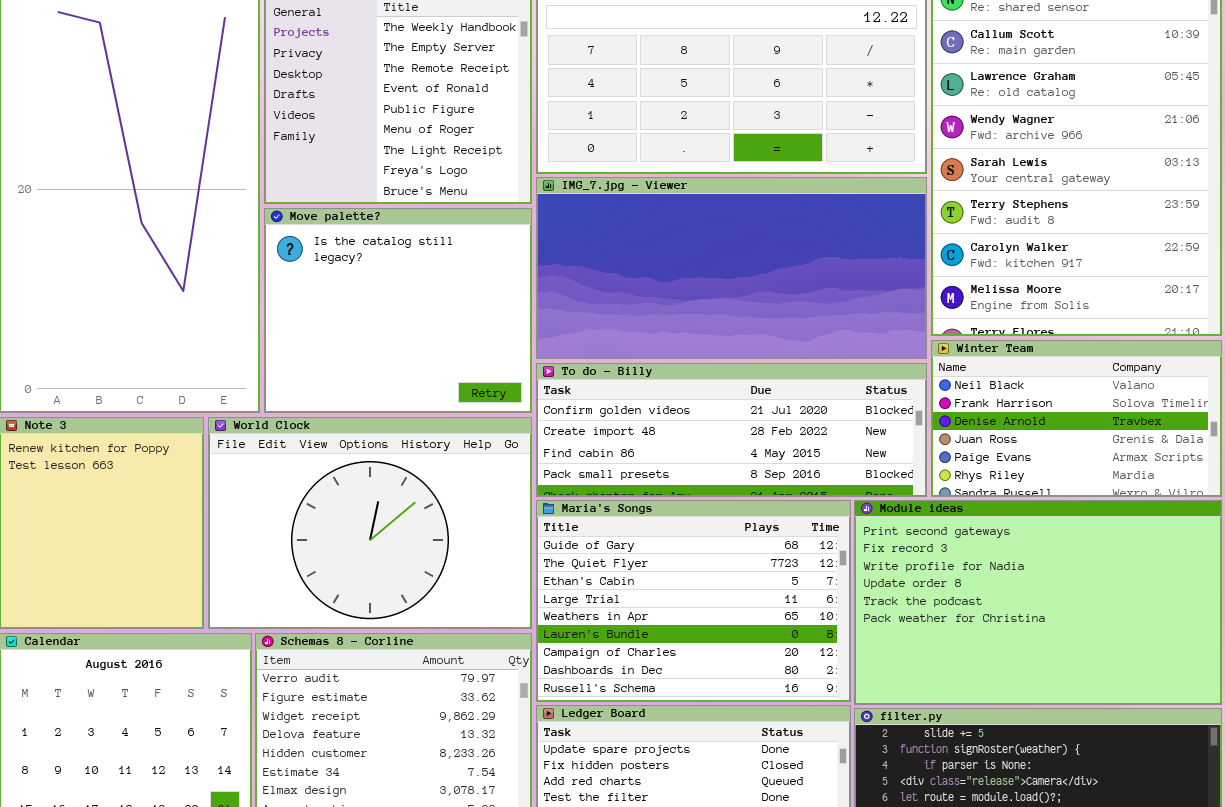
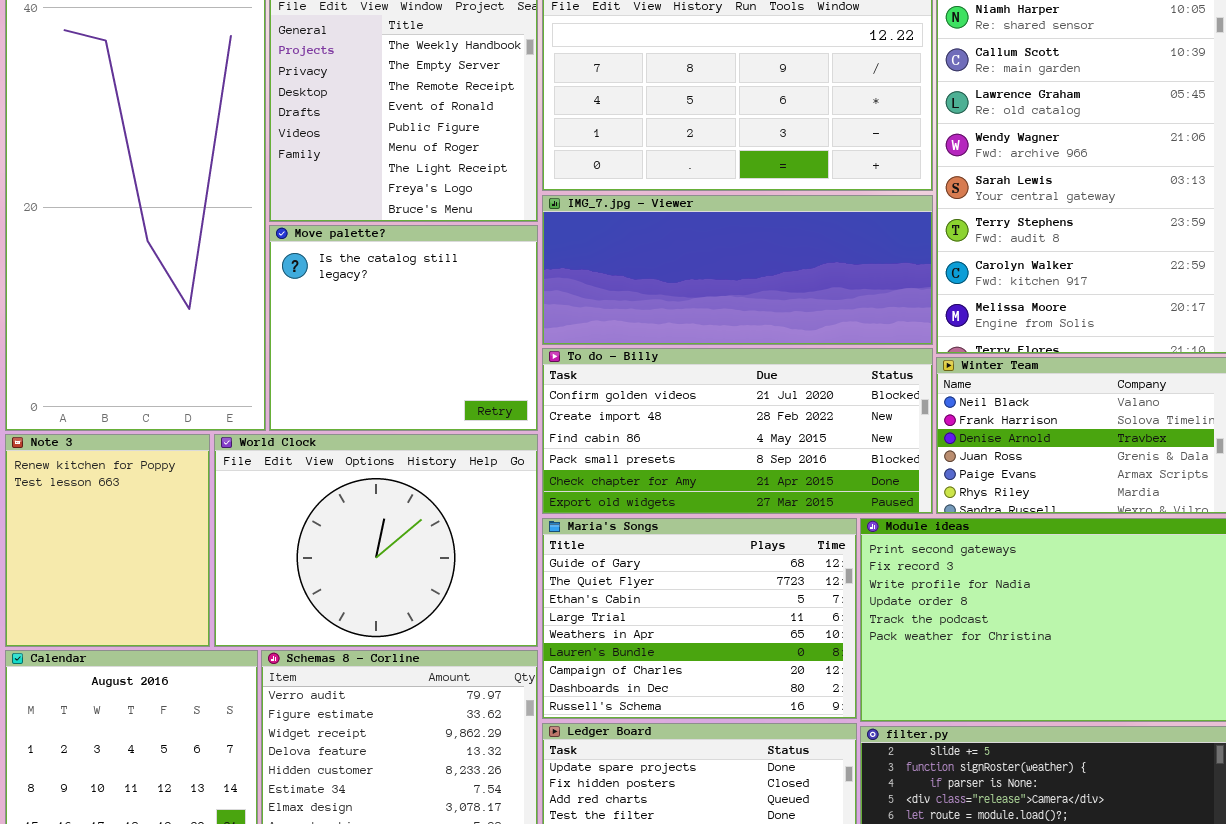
IMG_7.jpg - Viewer: [536,177,927,359] -> [542,195,933,345], resized
To do - Billy: [536,363,927,497] -> [542,348,933,514], resized

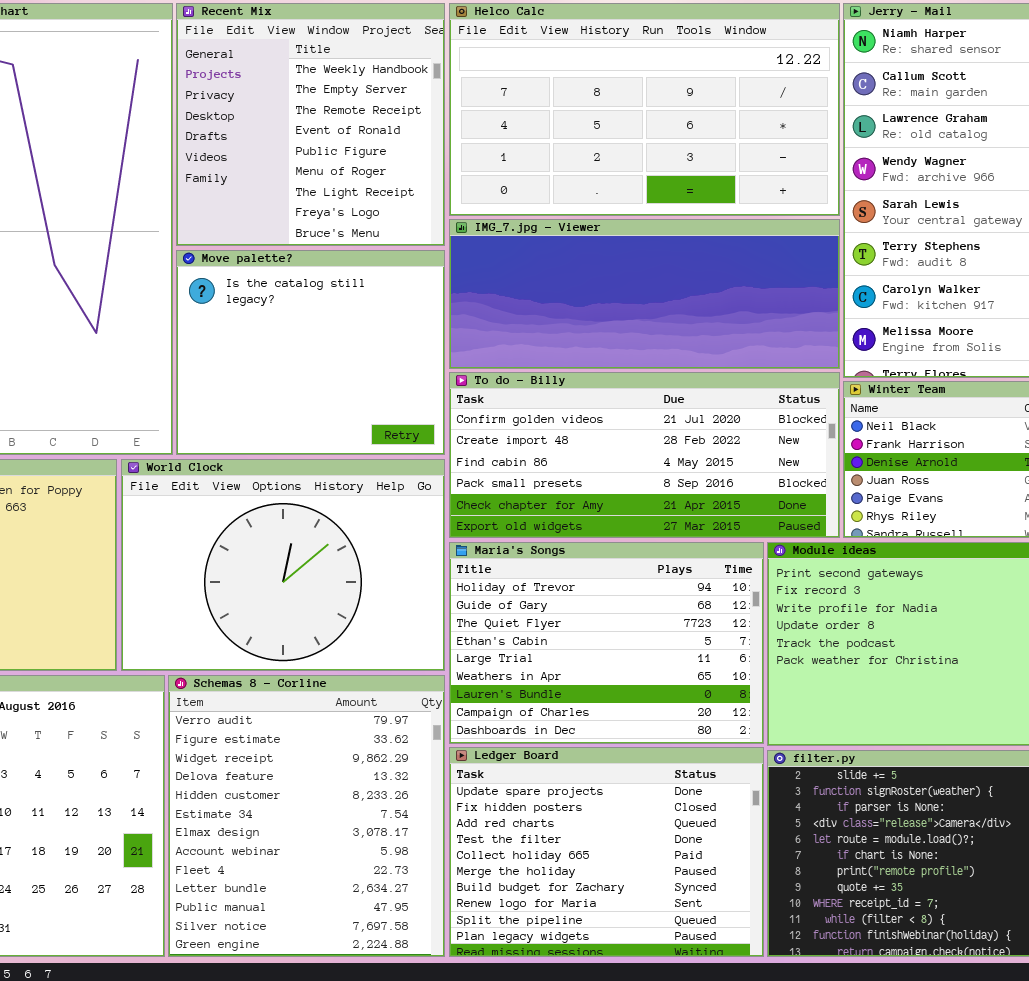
Maria's Songs: [542,518,857,719] -> [449,542,764,744], scrolled up 1 row

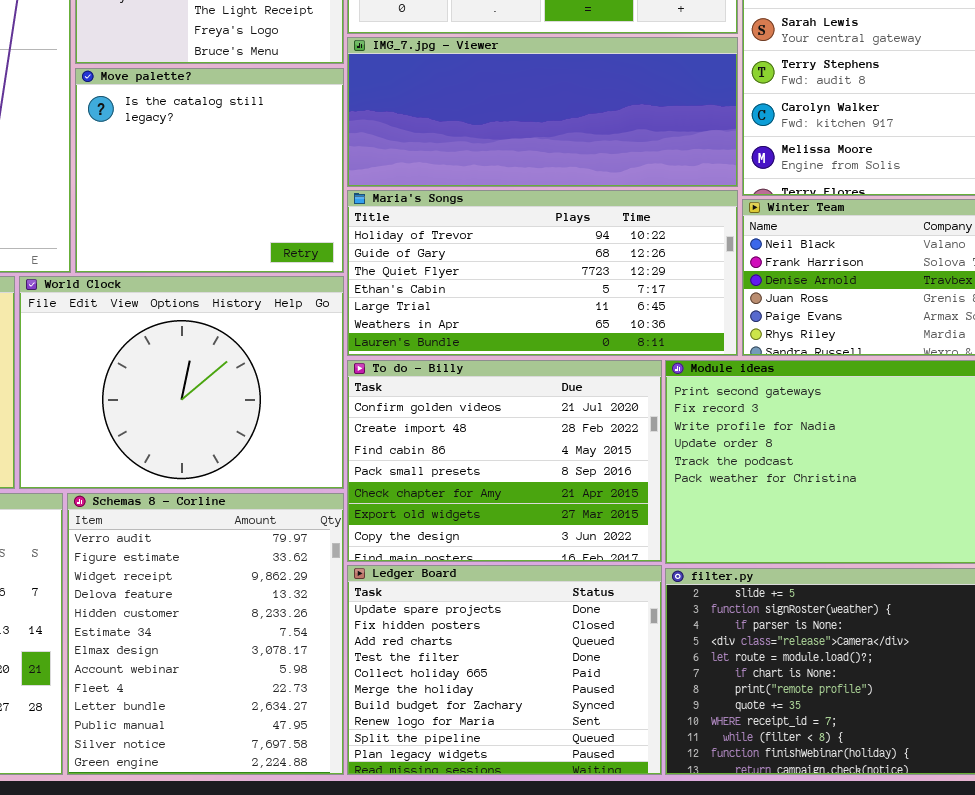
To do - Billy: [449,372,840,538] -> [347,360,662,562], moved, resized
Maria's Songs: [449,542,764,744] -> [347,190,738,356], moved, resized

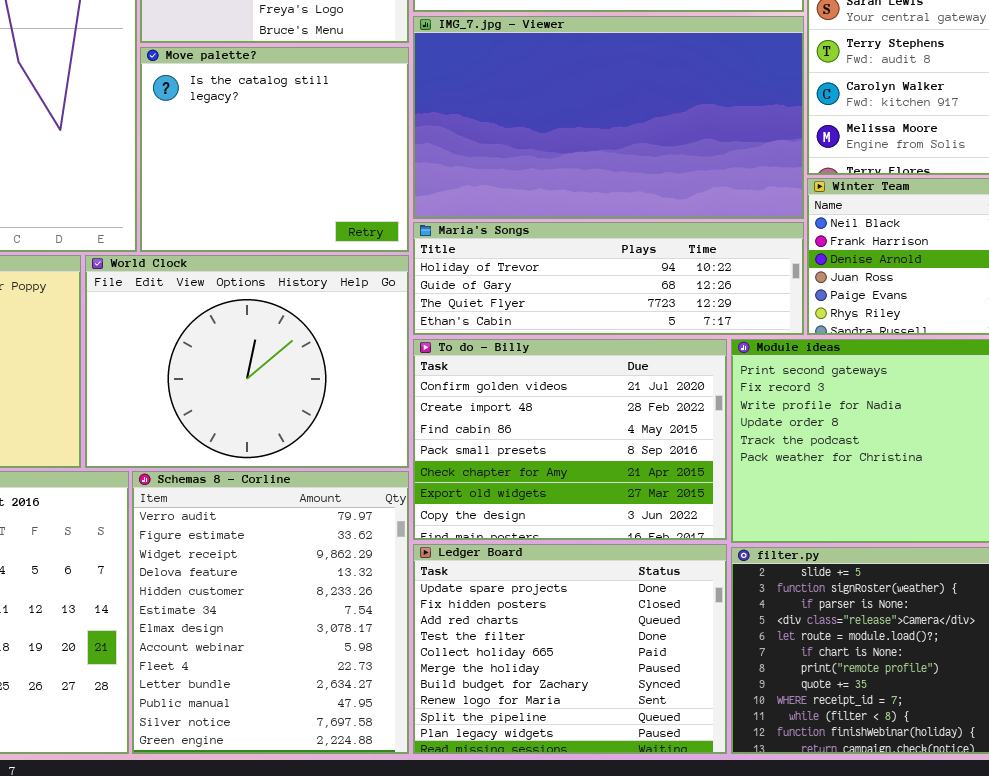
IMG_7.jpg - Viewer: [347,37,738,187] -> [413,16,804,219], resized
Maria's Songs: [347,190,738,356] -> [413,222,804,335], resized

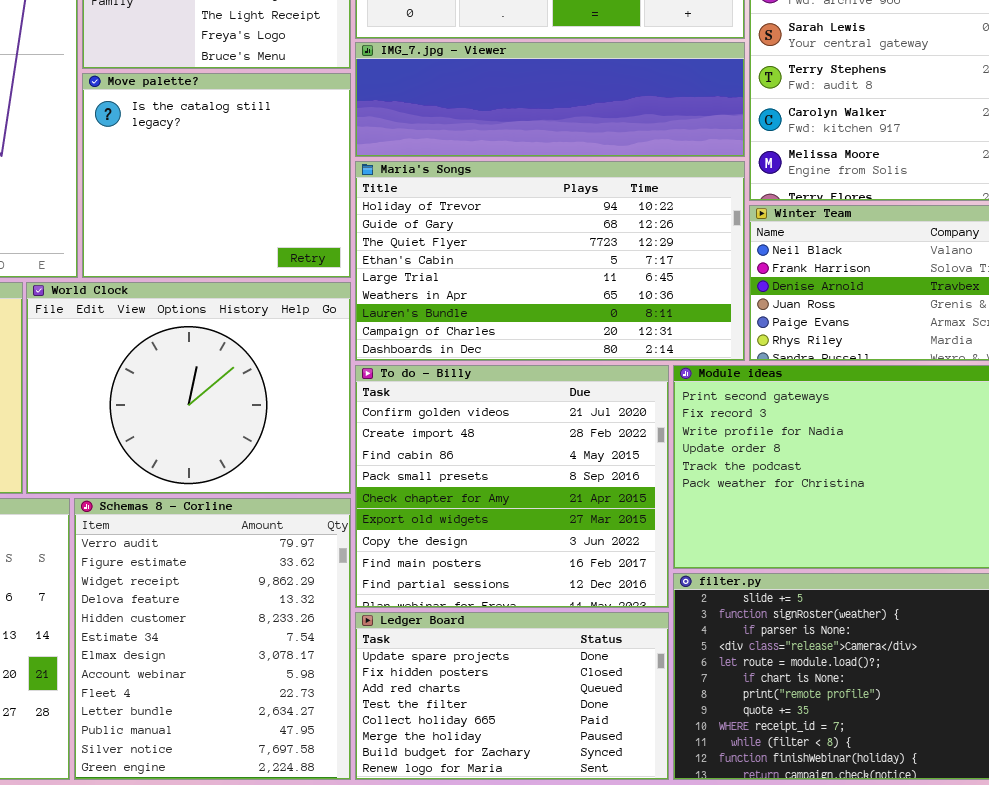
IMG_7.jpg - Viewer: [413,16,804,219] -> [355,42,745,157], resized
Maria's Songs: [413,222,804,335] -> [355,161,745,361], resized
To do - Billy: [413,339,727,540] -> [355,365,669,608], resized
Ledger Board: [413,544,727,754] -> [355,612,669,780], resized

